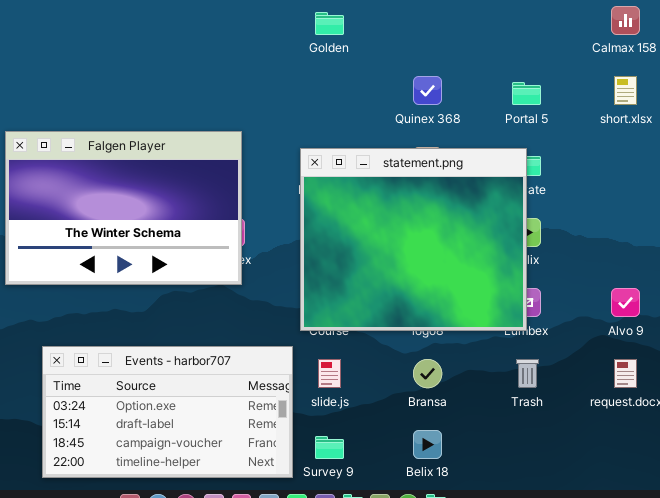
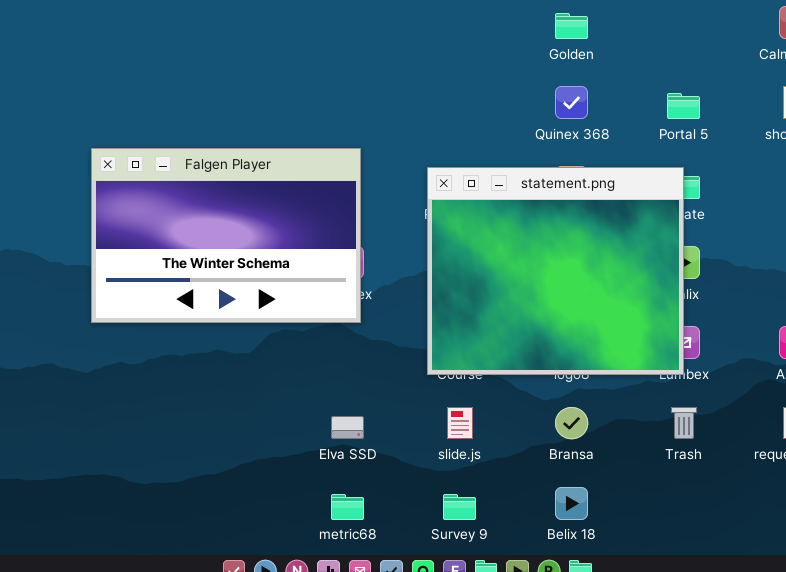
Golden: [315,12,344,35] -> [555,13,588,39], moved
Events - harbor707: [42,346,293,478] -> none, closed

